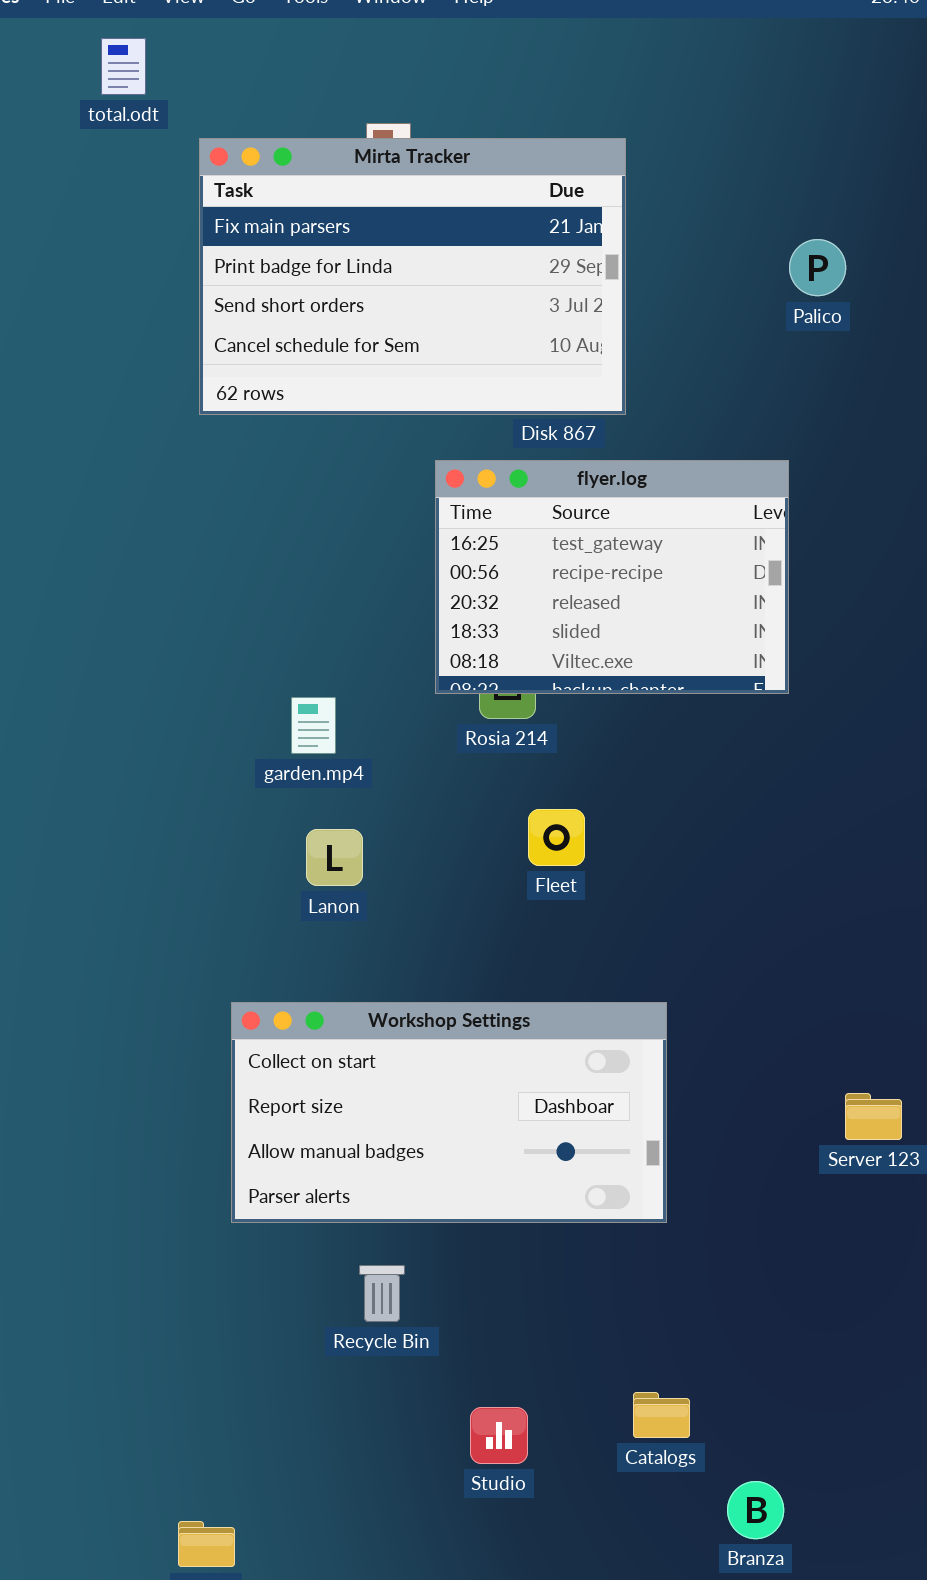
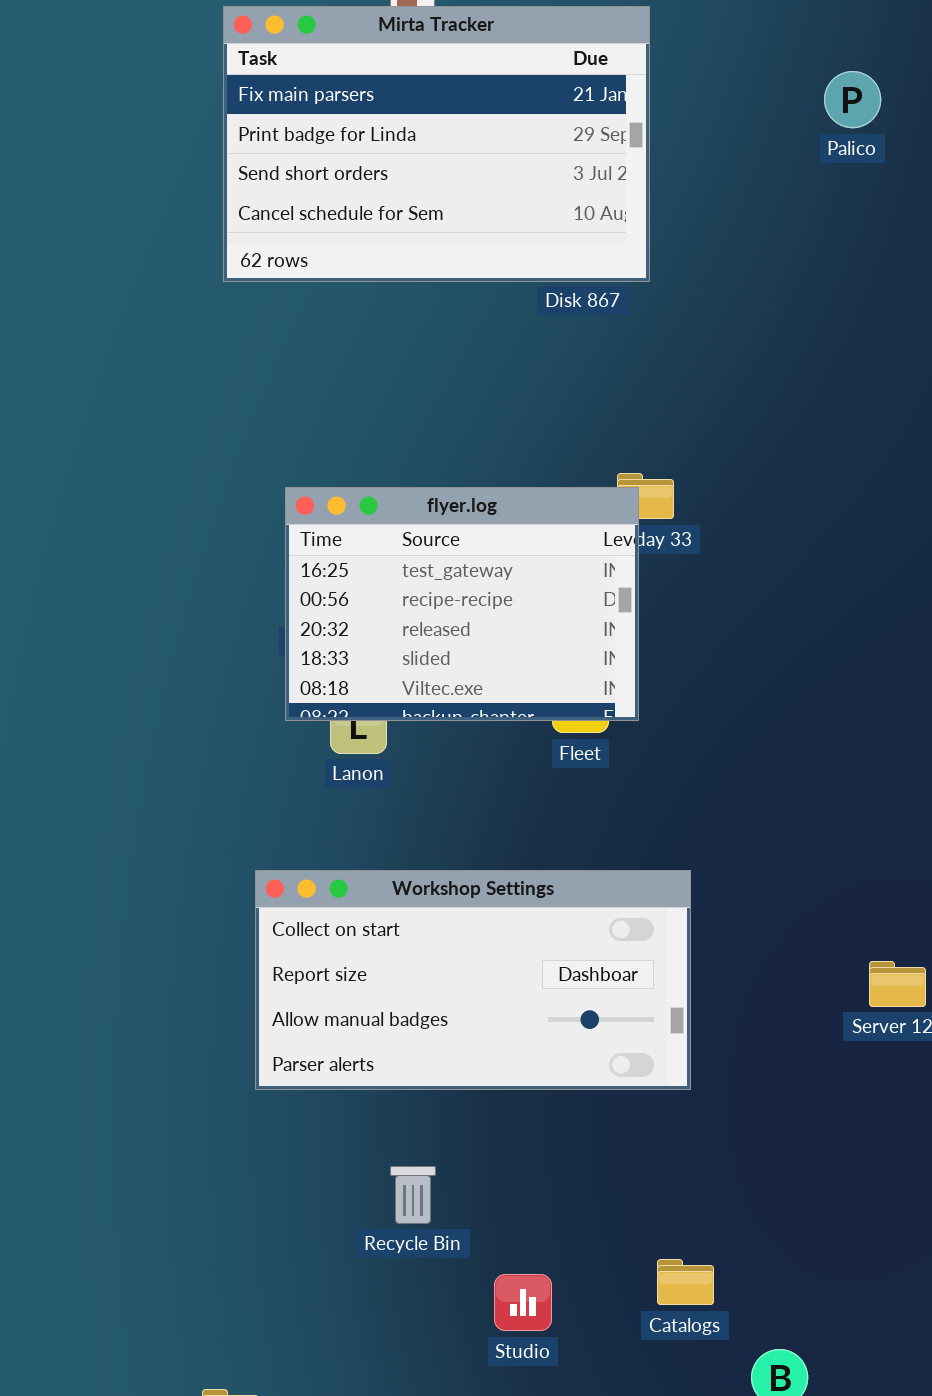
Palico: [789,239,846,296] -> [824,71,881,128], moved
flyer.log: [435,460,789,694] -> [285,487,639,721], moved
Recycle Bin: [359,1265,405,1322] -> [390,1166,436,1224], moved

